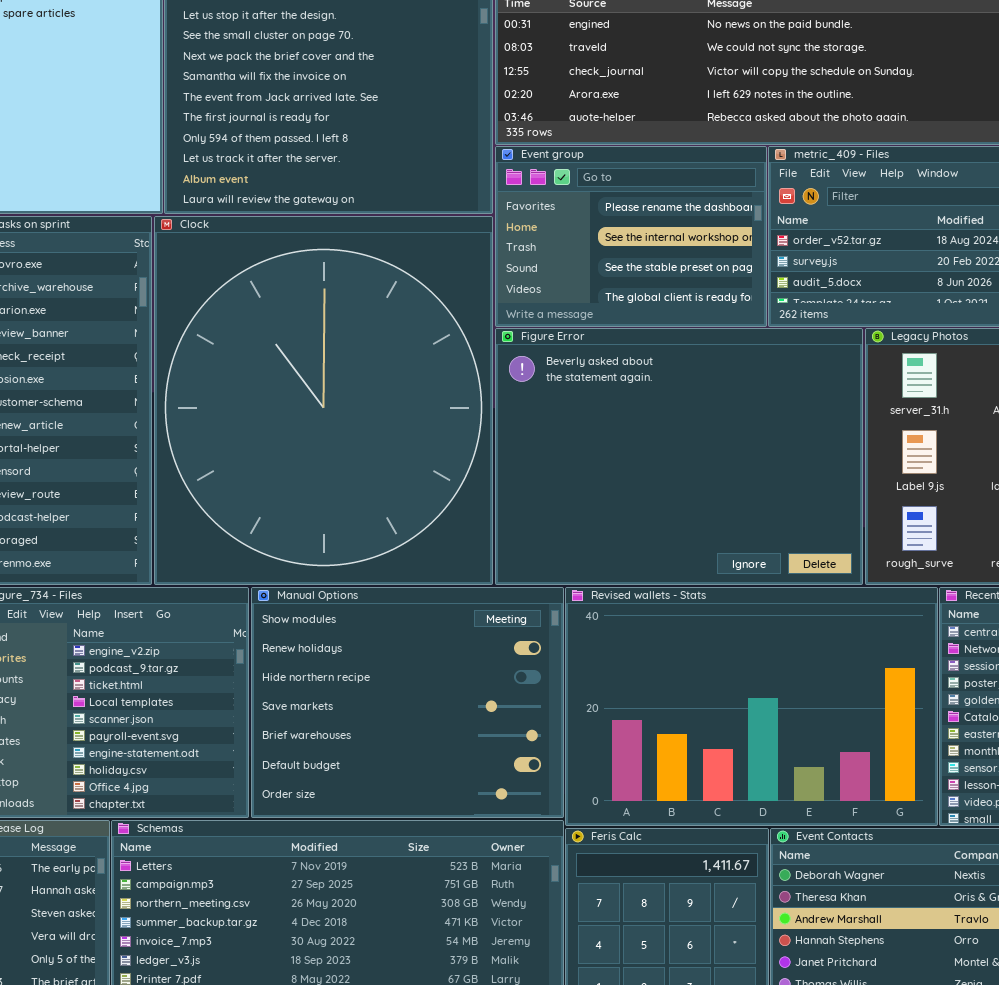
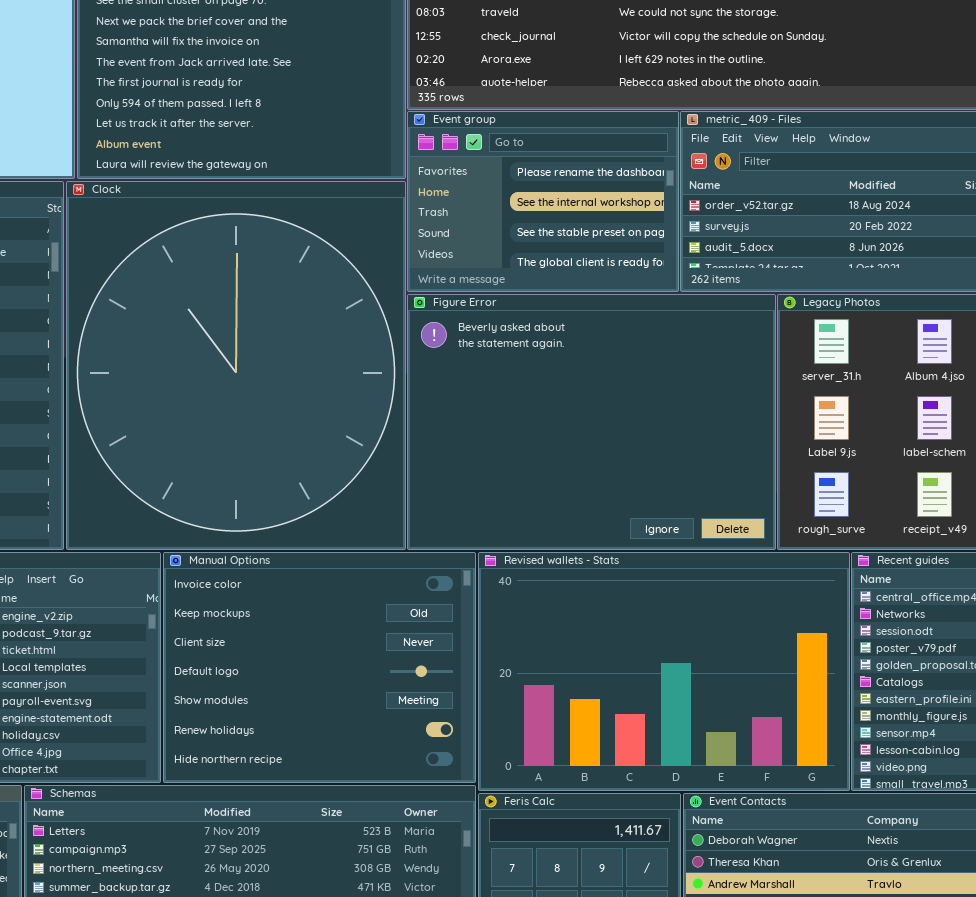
Manual Options: [251,587,564,818] -> [163,552,476,783], scrolled up 4 rows

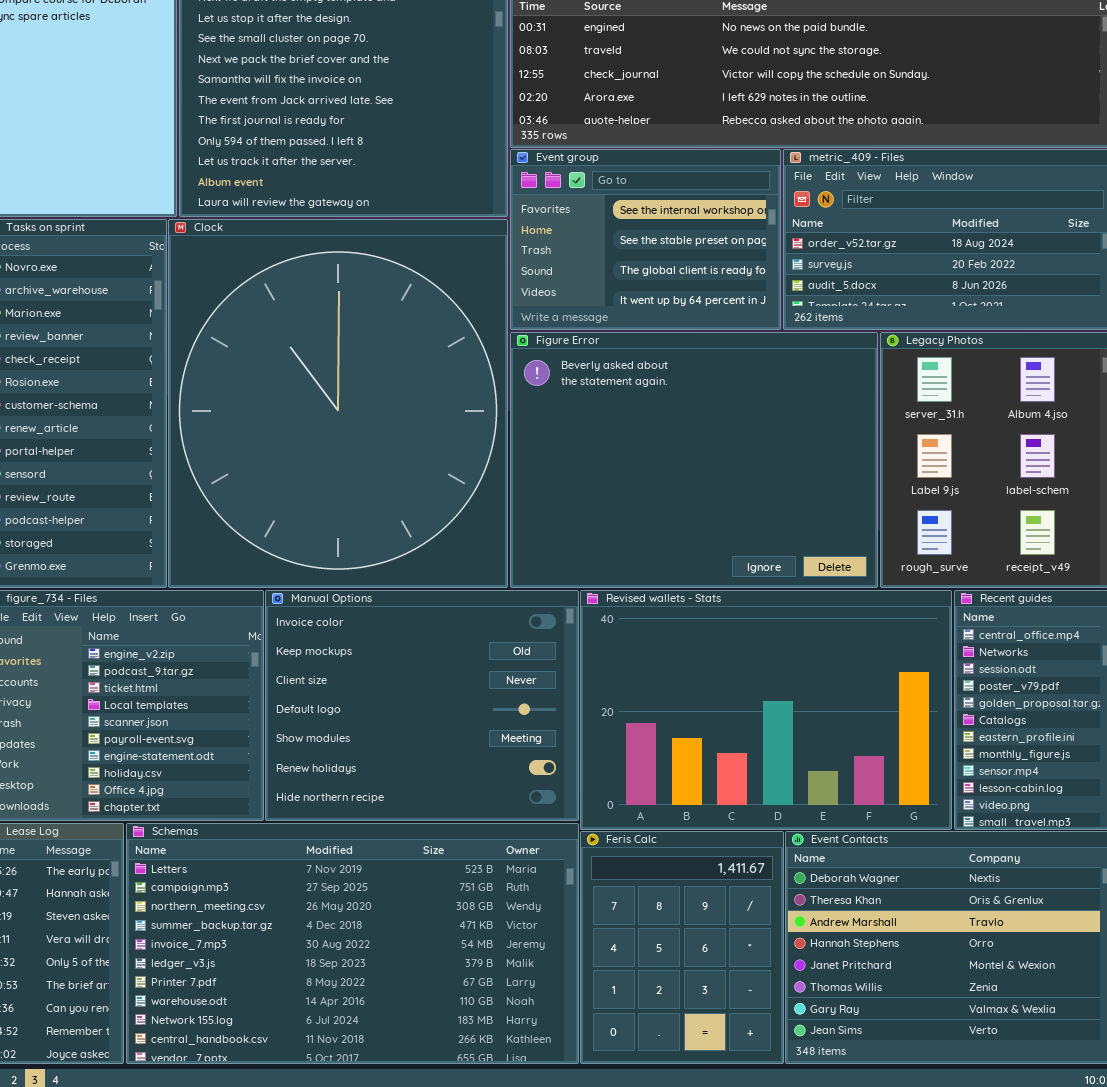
Event group: [407,111,679,292] -> [510,149,781,330], scrolled down 1 row

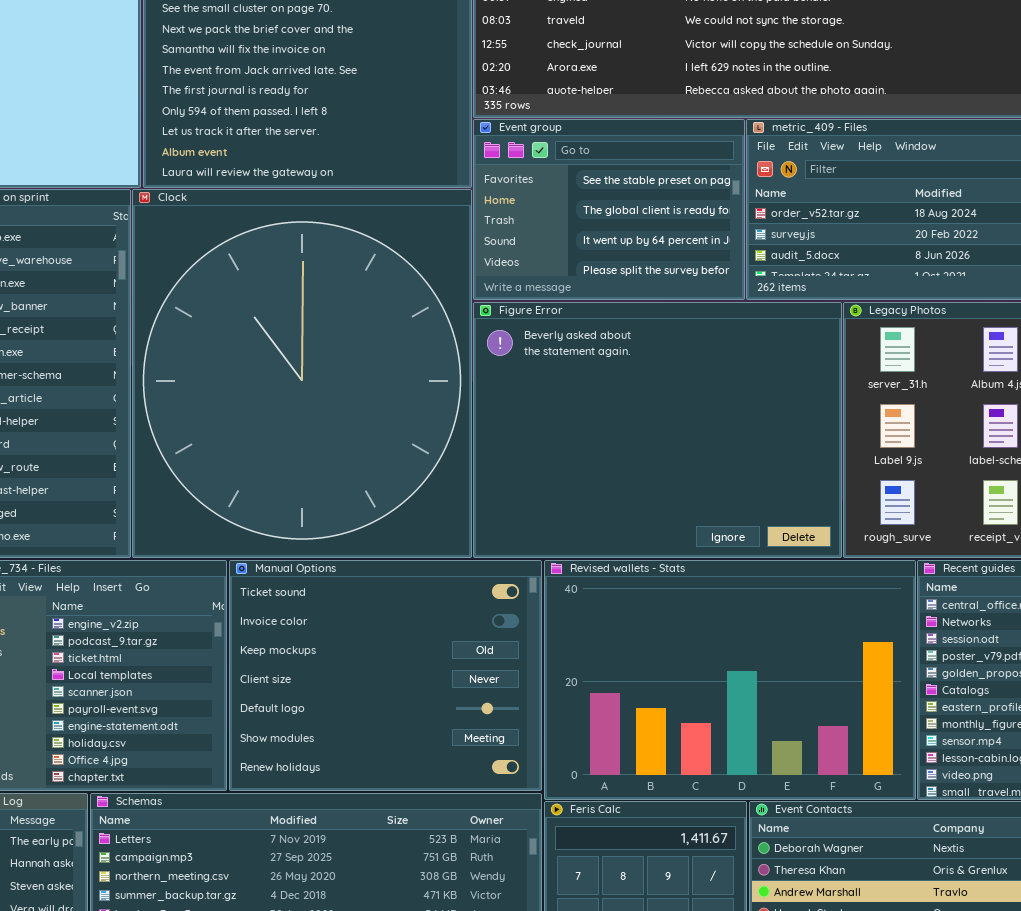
Event group: [510,149,781,330] -> [473,119,745,300], scrolled down 1 row
Manual Options: [265,590,579,821] -> [229,560,542,791], scrolled up 1 row

